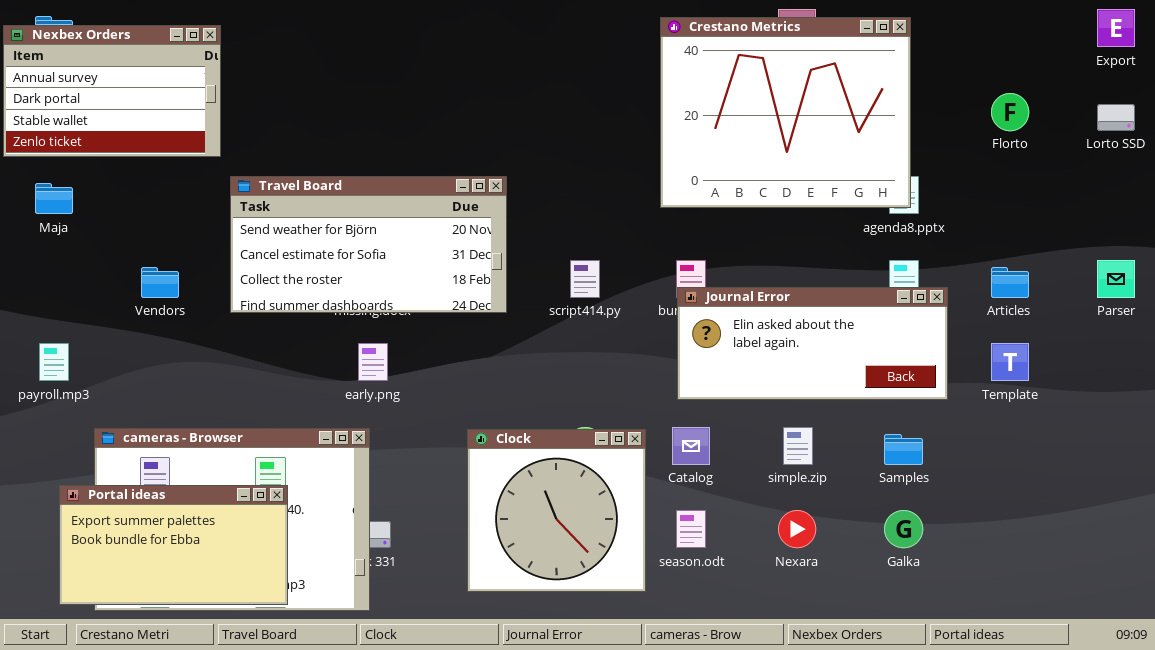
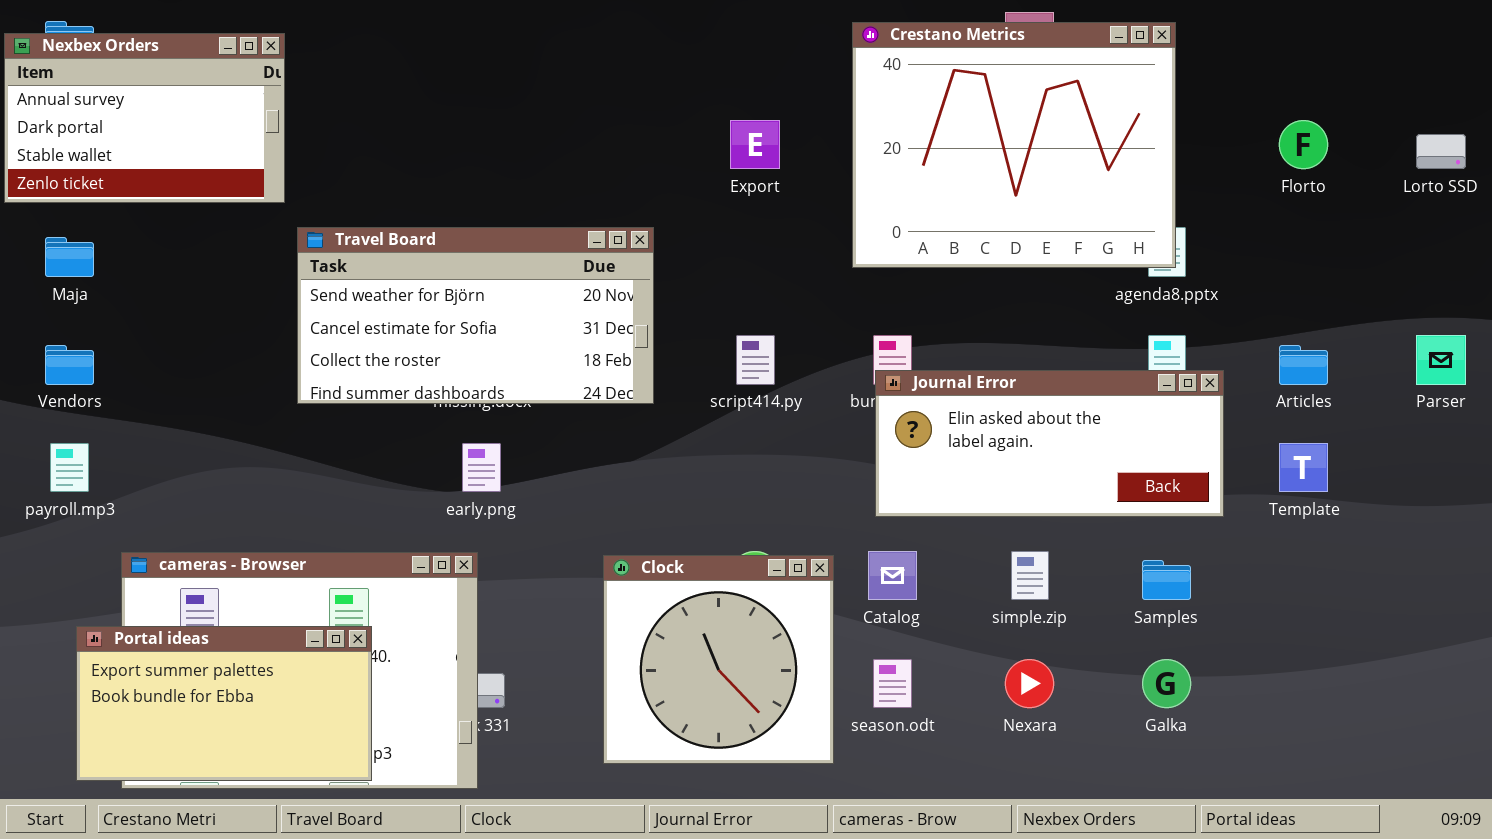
Export: [1097,9,1135,47] -> [730,120,780,169], moved
Vendors: [141,267,179,298] -> [45,345,94,385], moved

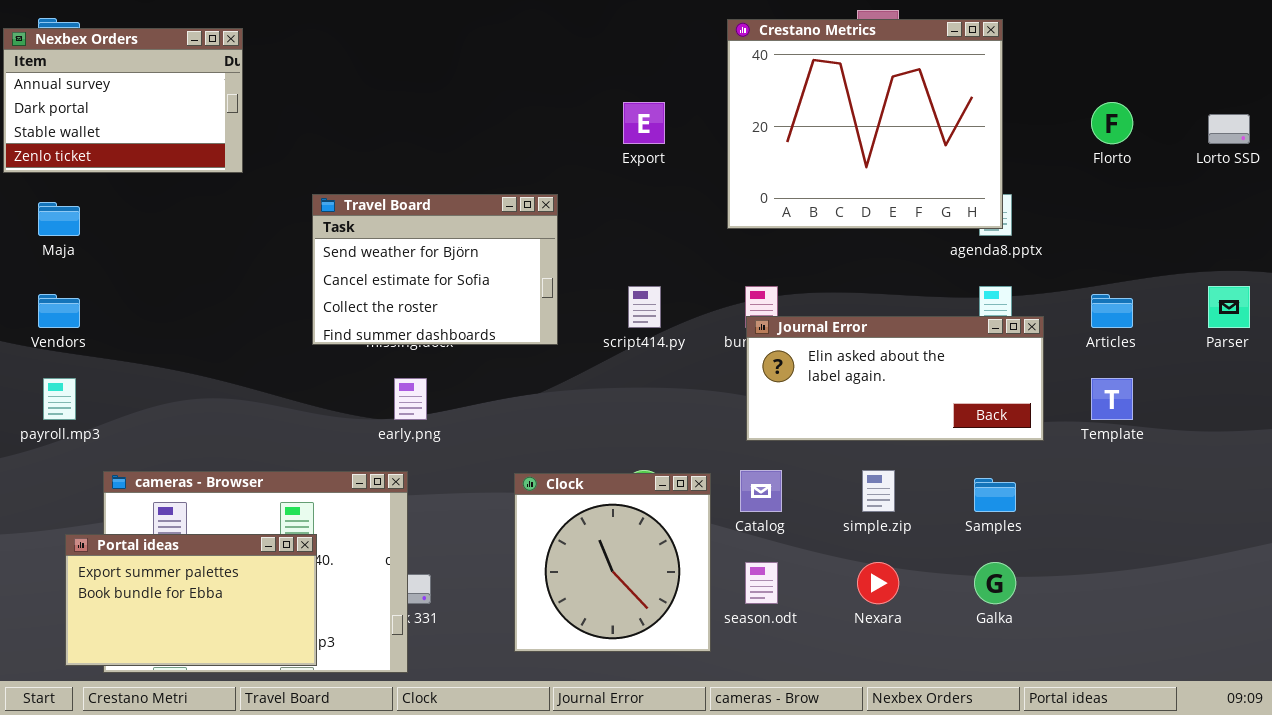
Travel Board: [297,227,654,404] -> [312,194,558,345], resized

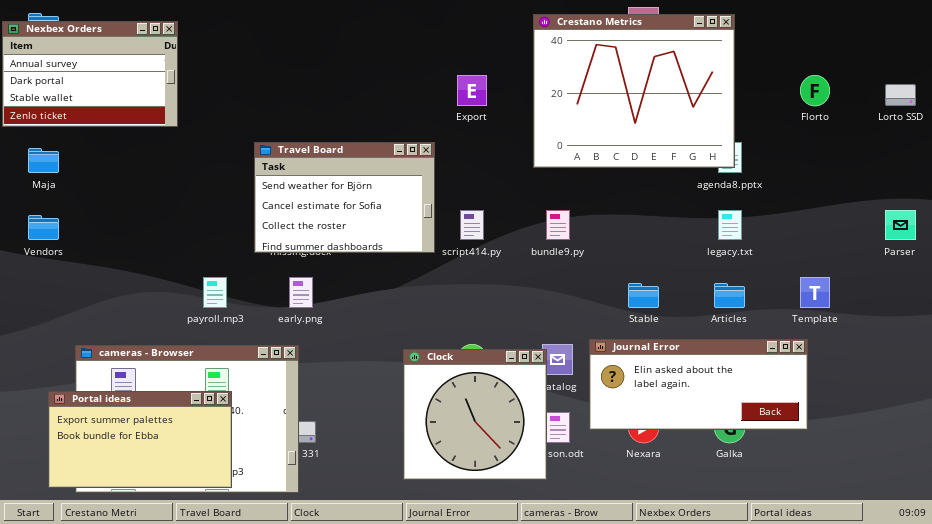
Travel Board: [312,194,558,345] -> [254,142,435,253], moved
Articles: [1091,294,1133,328] -> [714,283,745,308], moved
Journal Error: [746,316,1044,441] -> [589,339,808,430], moved
payroll.mp3: [43,378,76,420] -> [203,277,227,308], moved
Clock: [514,473,711,652] -> [403,349,547,480], moved

